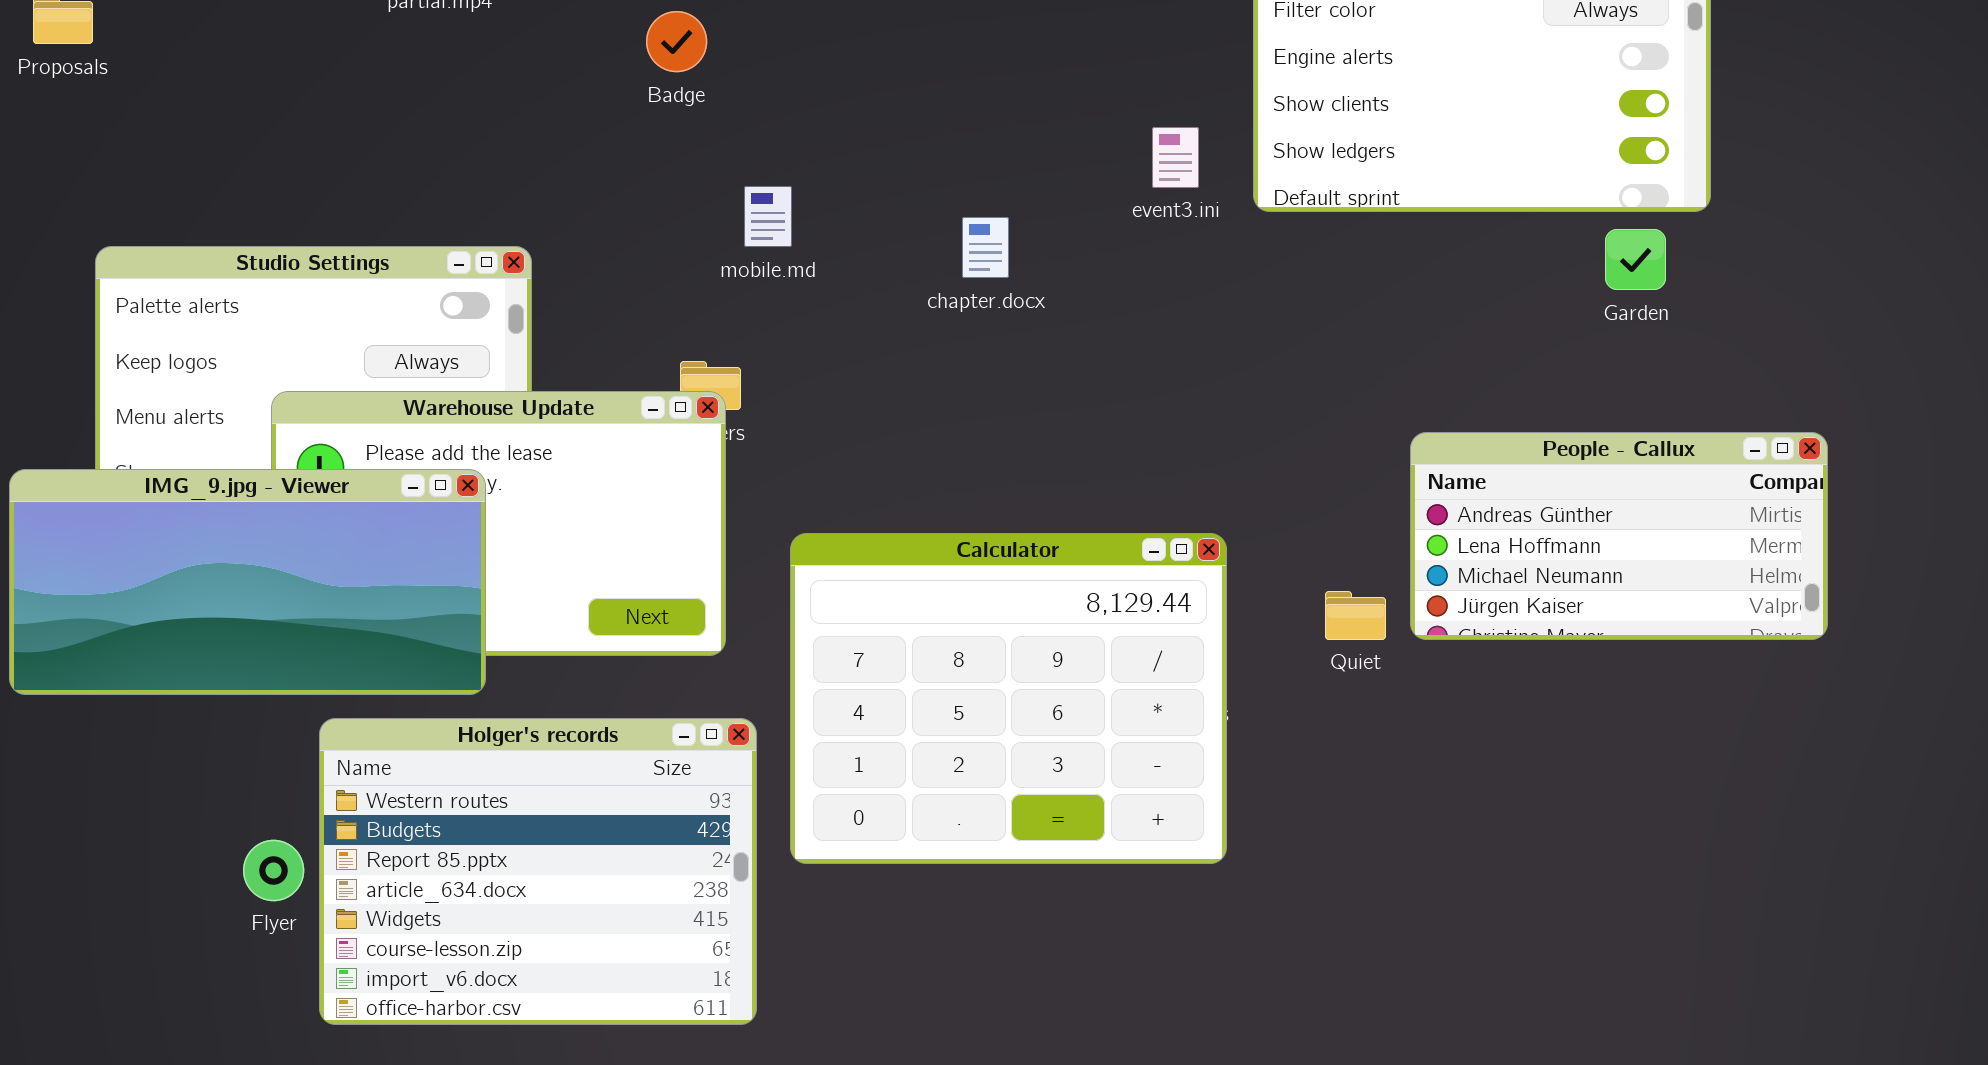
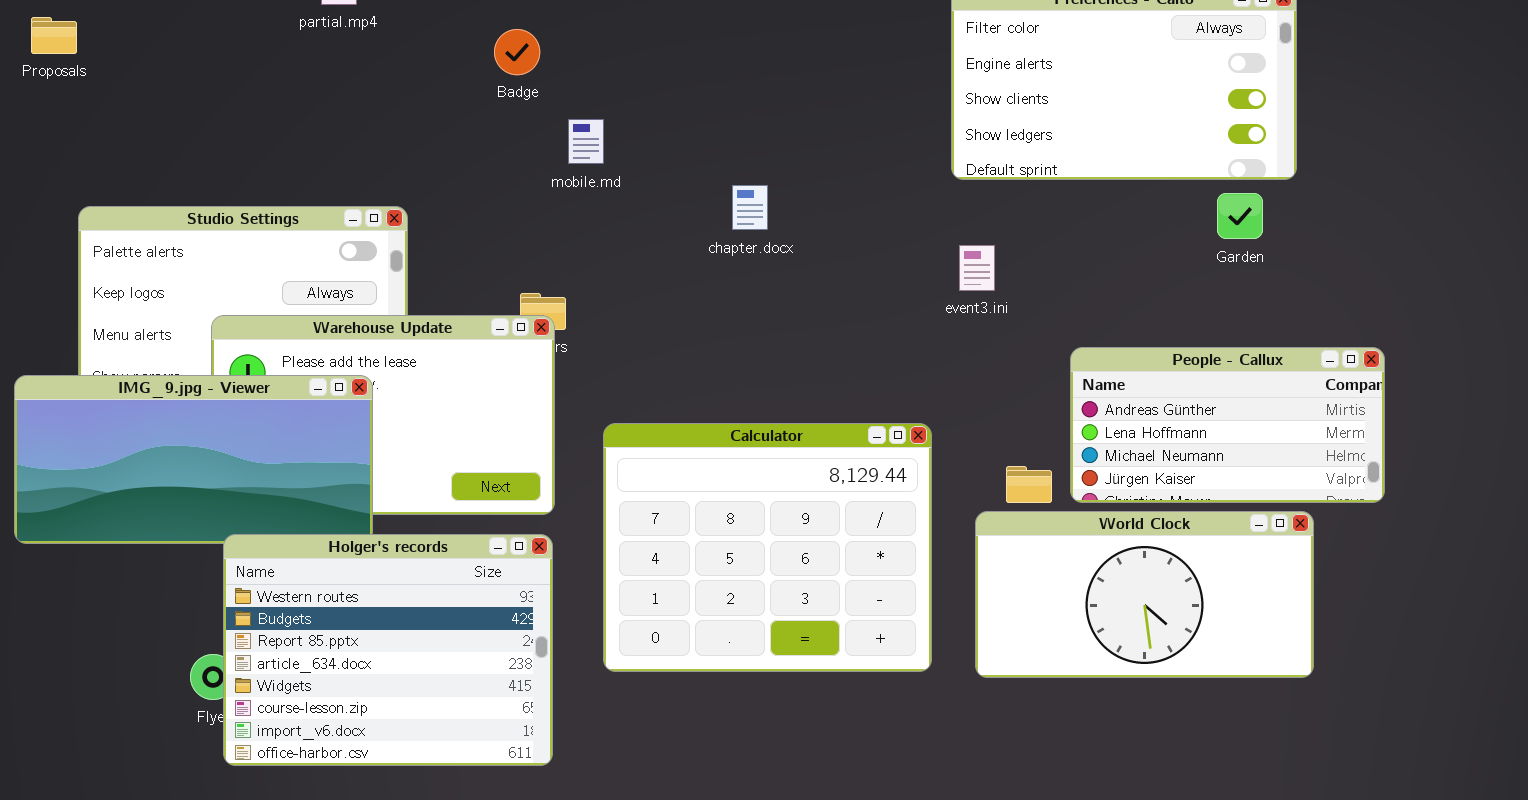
event3.ini: [1152,127,1199,188] -> [959,245,995,291], moved
mobile.md: [744,186,792,247] -> [568,119,604,164], moved
World Clock: none -> [975,511,1314,678], opened
Holger's records: [319,718,757,1025] -> [223,534,553,766], moved

